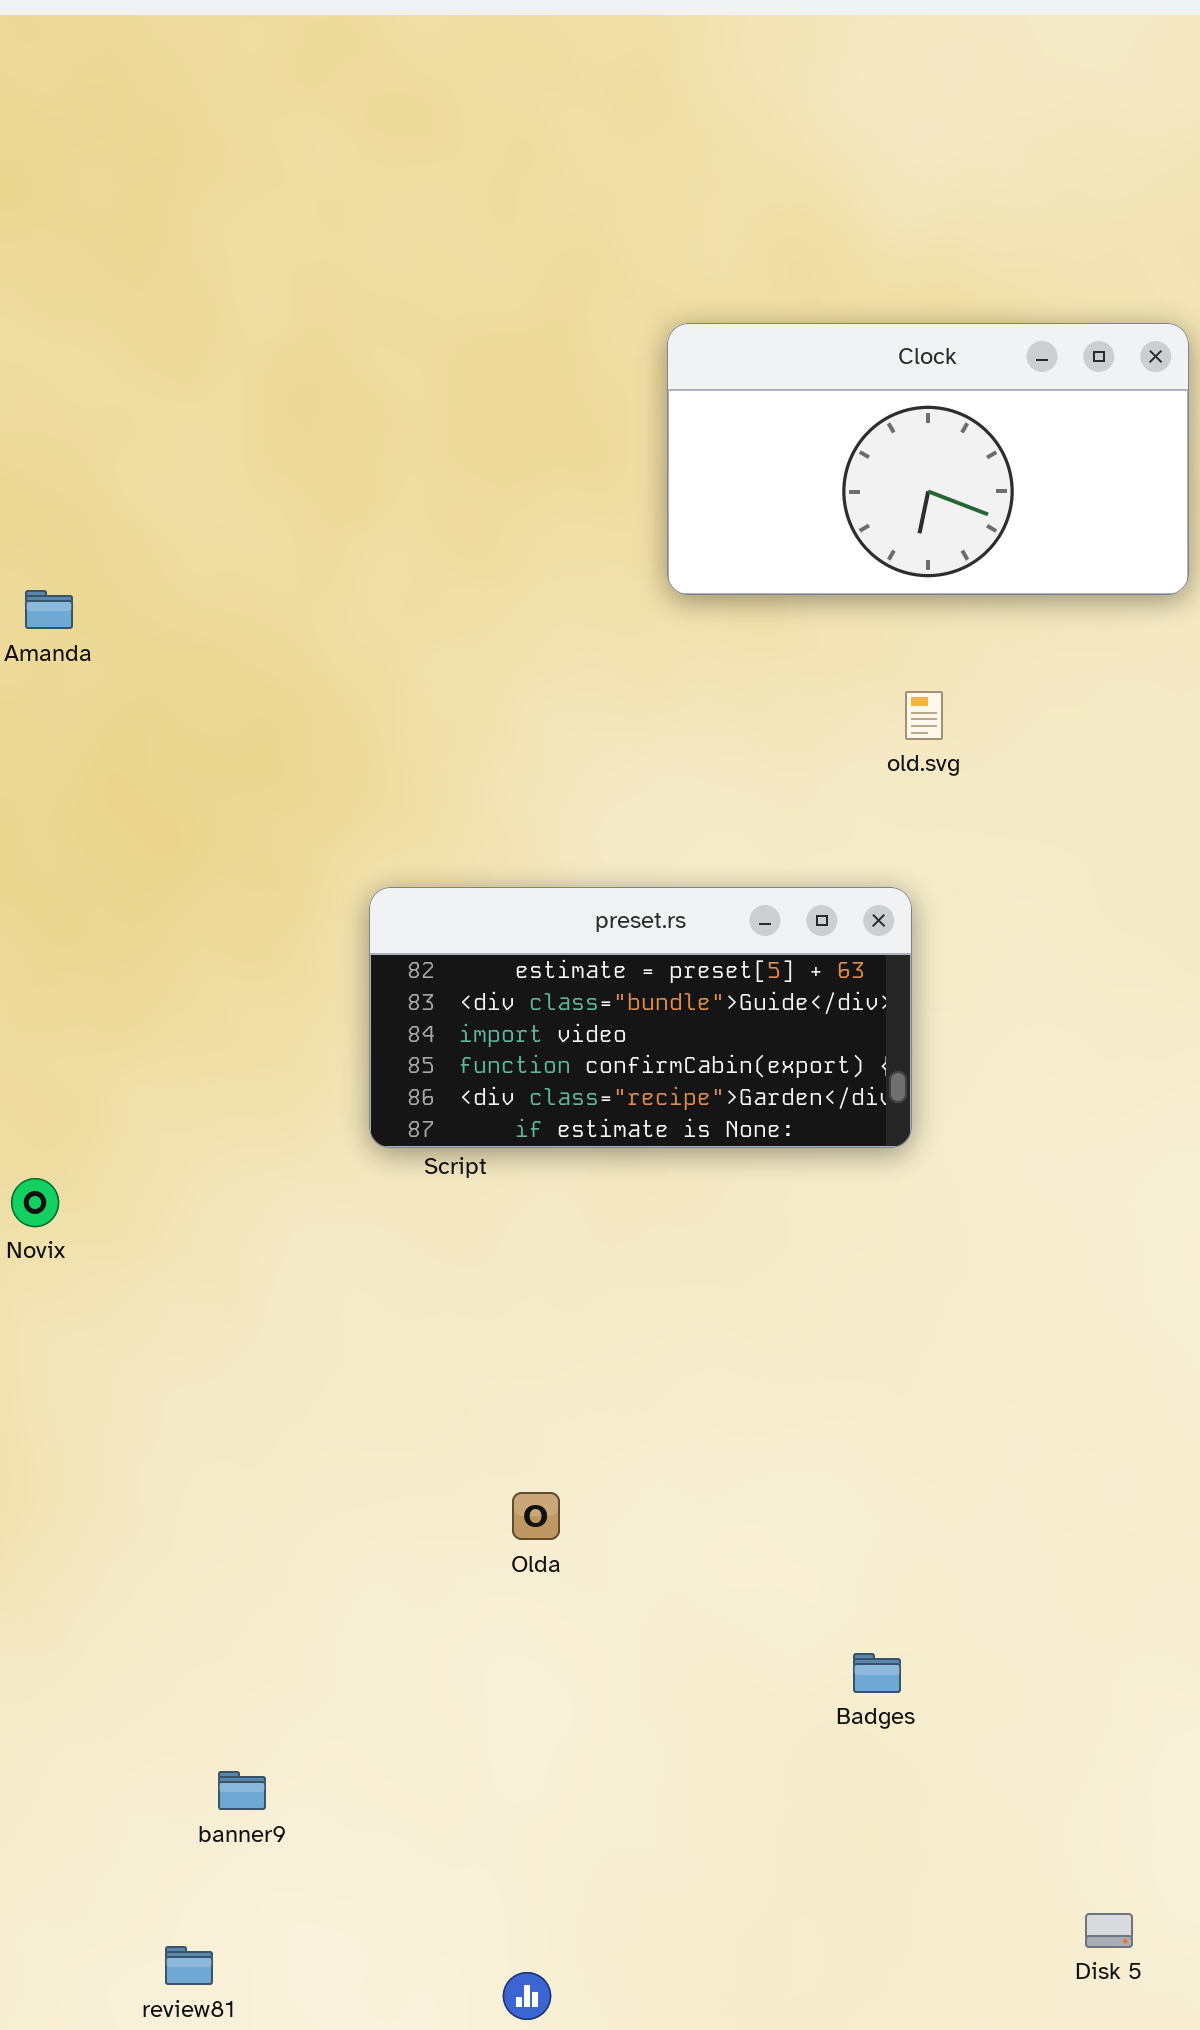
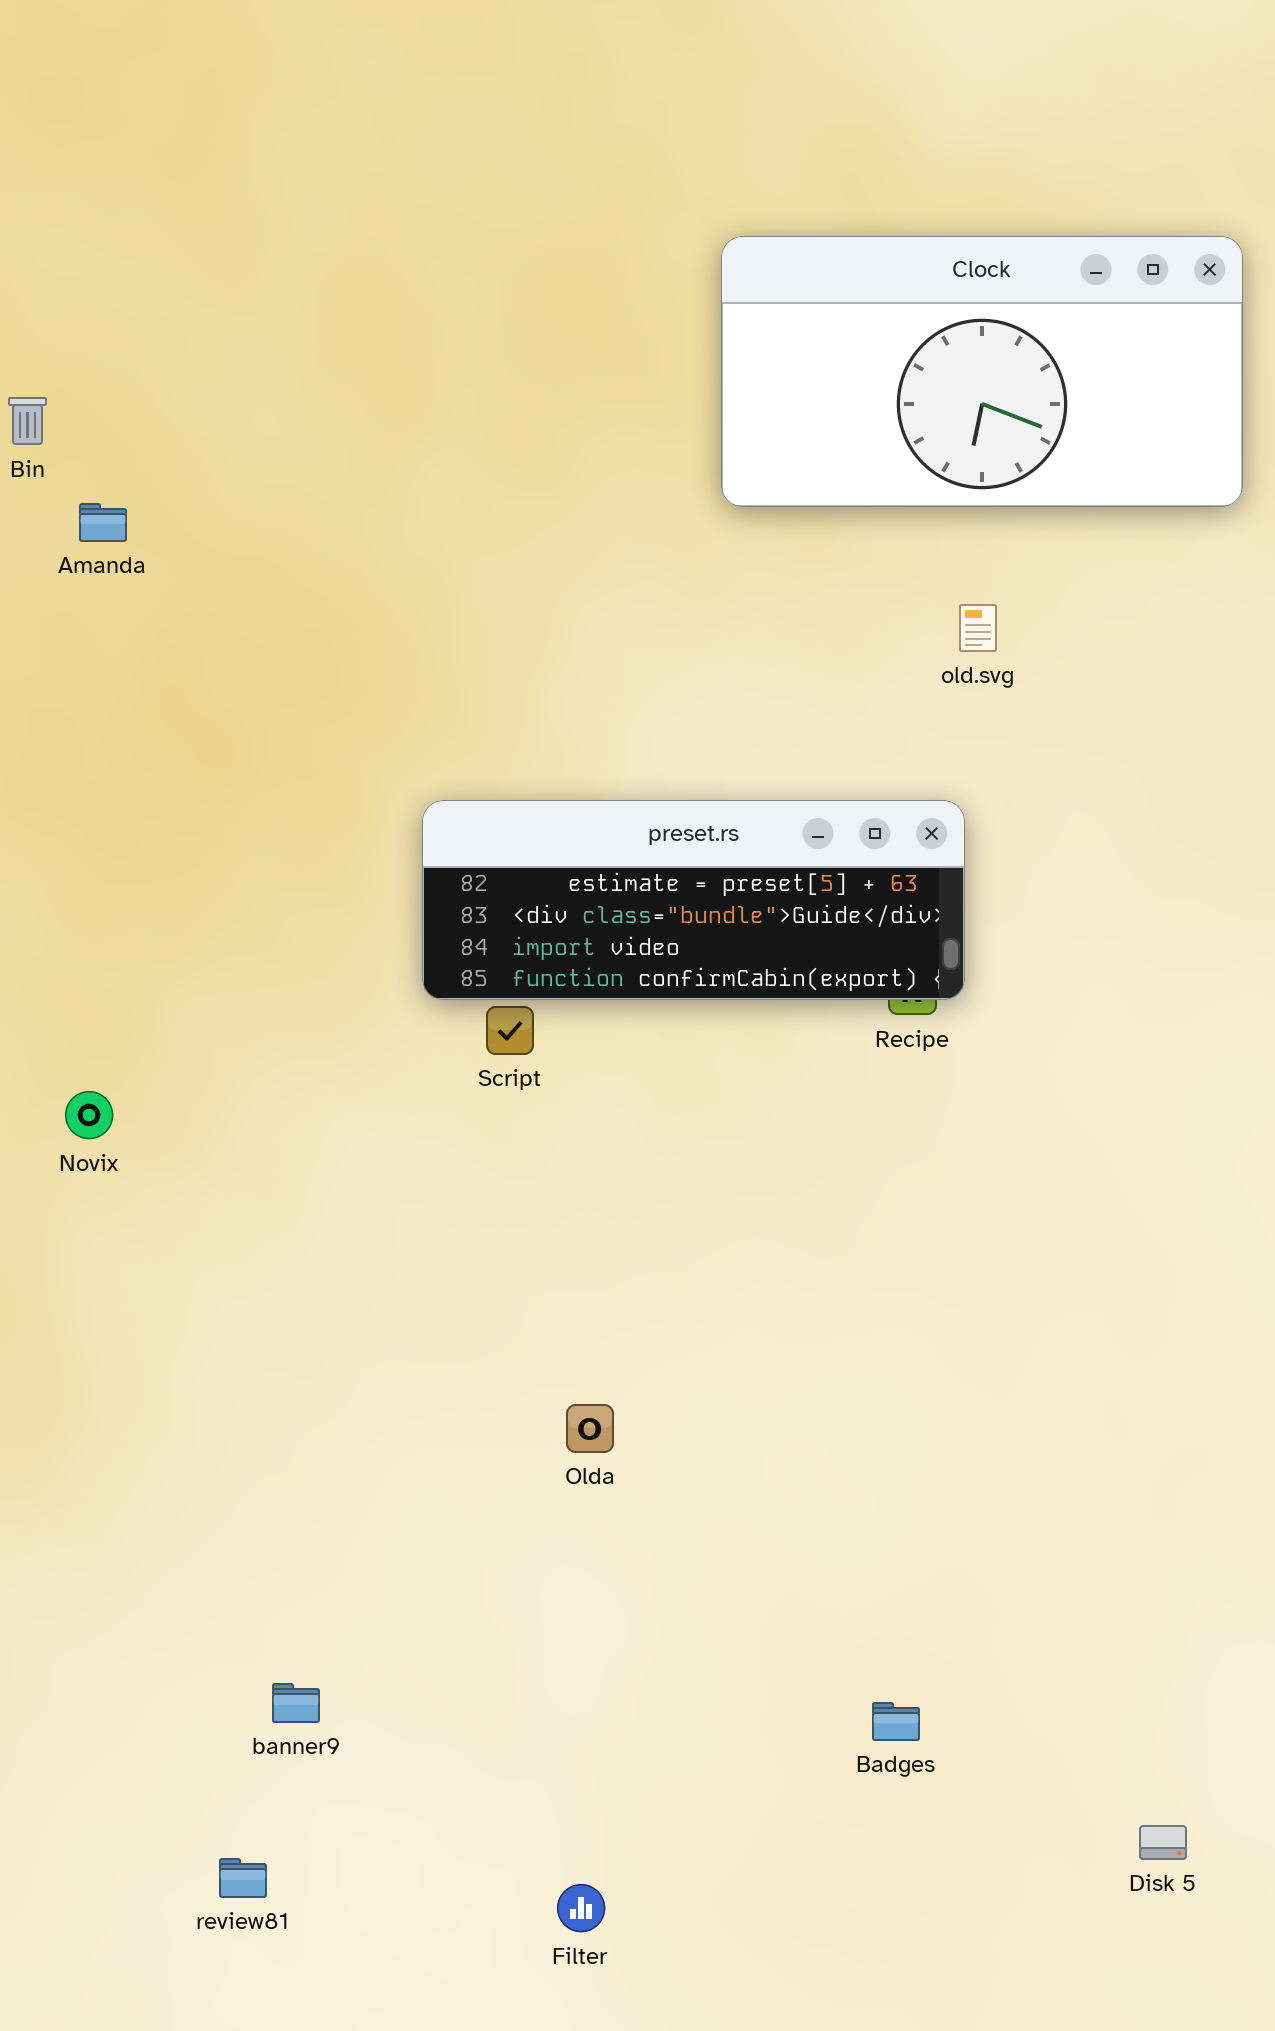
preset.rs: [369,887,912,1148] -> [422,800,965,1000], resized
Badges: [853,1653,901,1693] -> [872,1702,920,1741], moved

